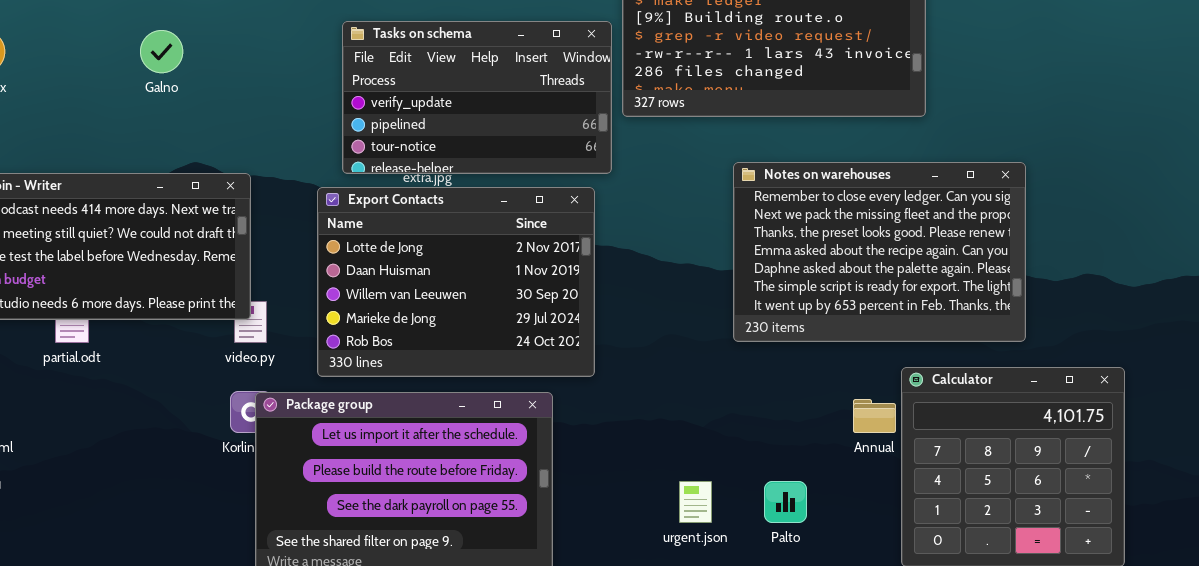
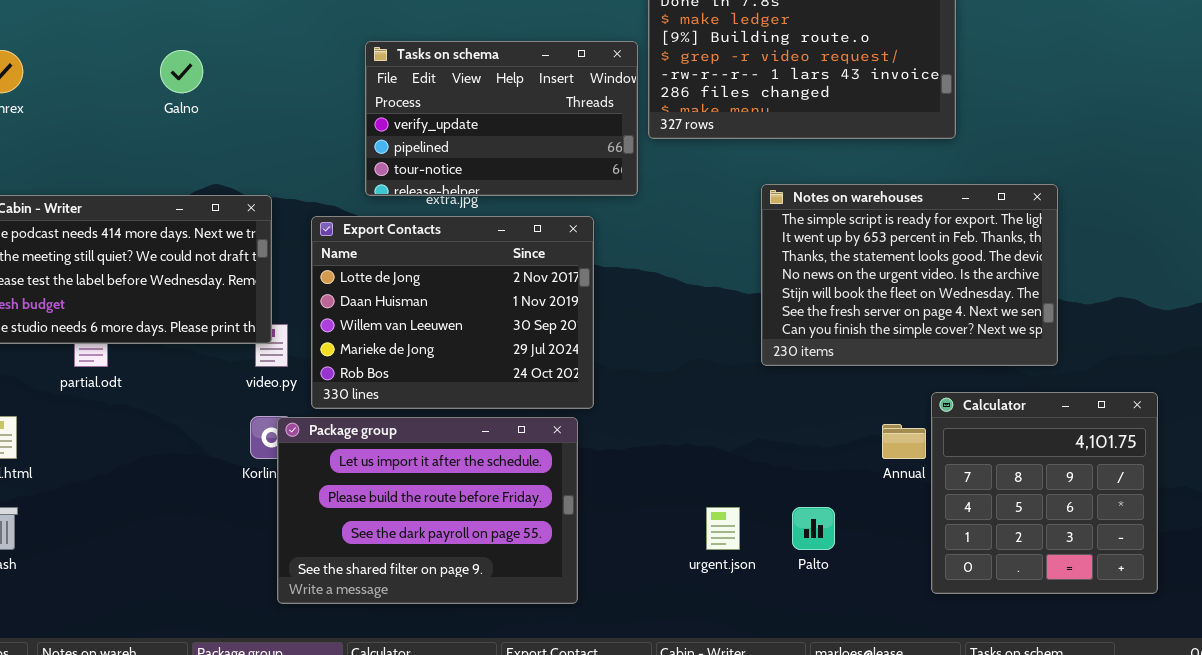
Notes on warehouses: [733,162,1026,342] -> [761,184,1058,366], scrolled down 5 rows
Export Contacts: [317,187,595,377] -> [311,216,594,409], moved

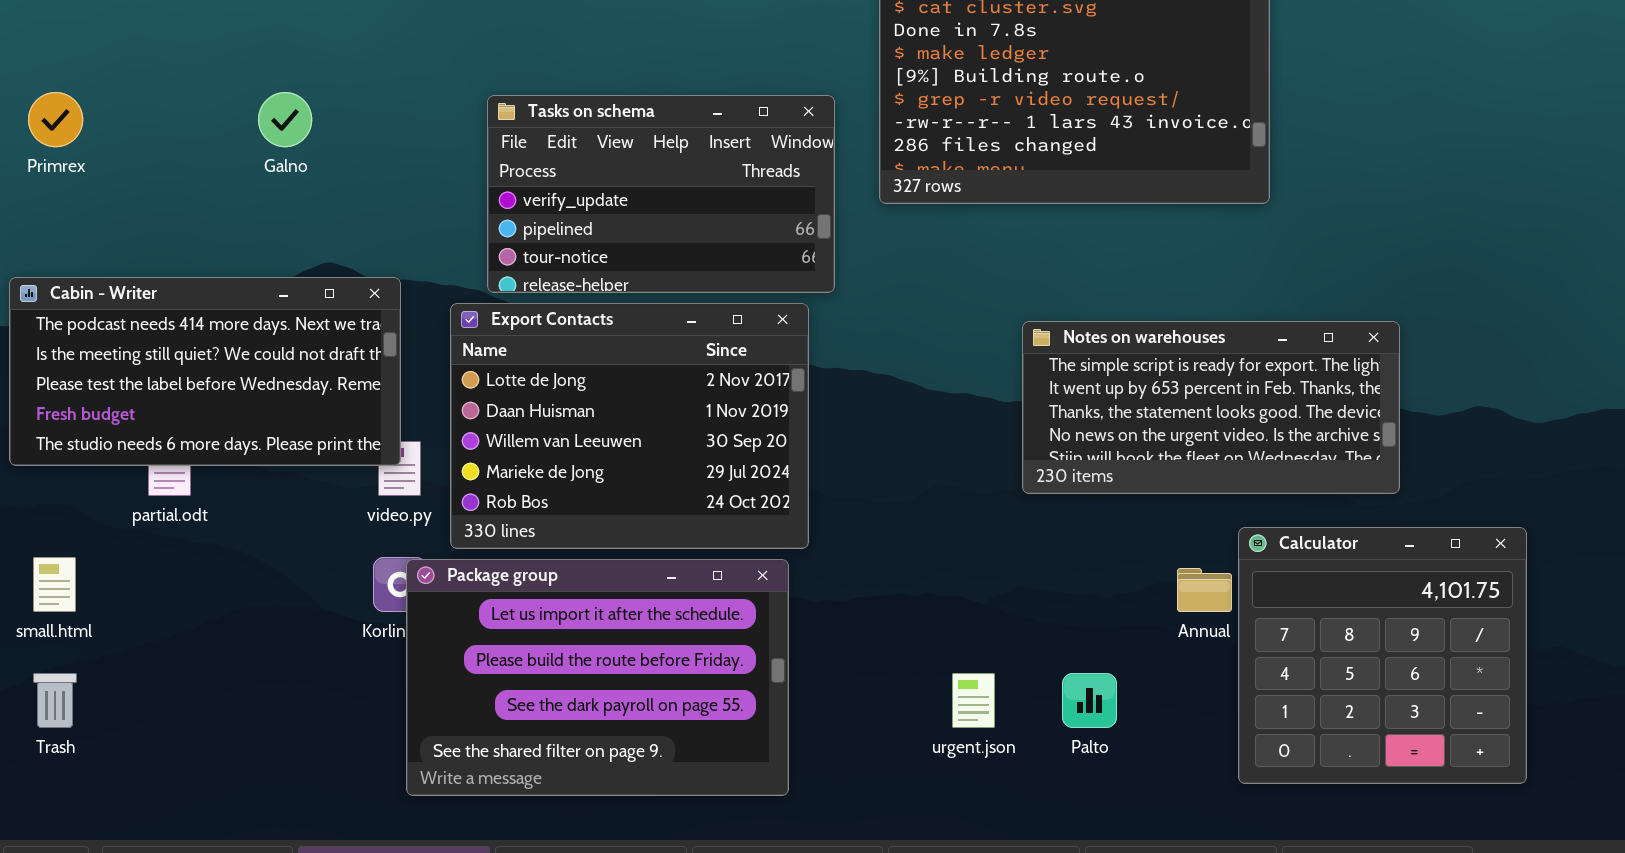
Tasks on schema: [365,41,638,196] -> [487,95,835,293], moved
Notes on warehouses: [761,184,1058,366] -> [1022,321,1400,494], resized

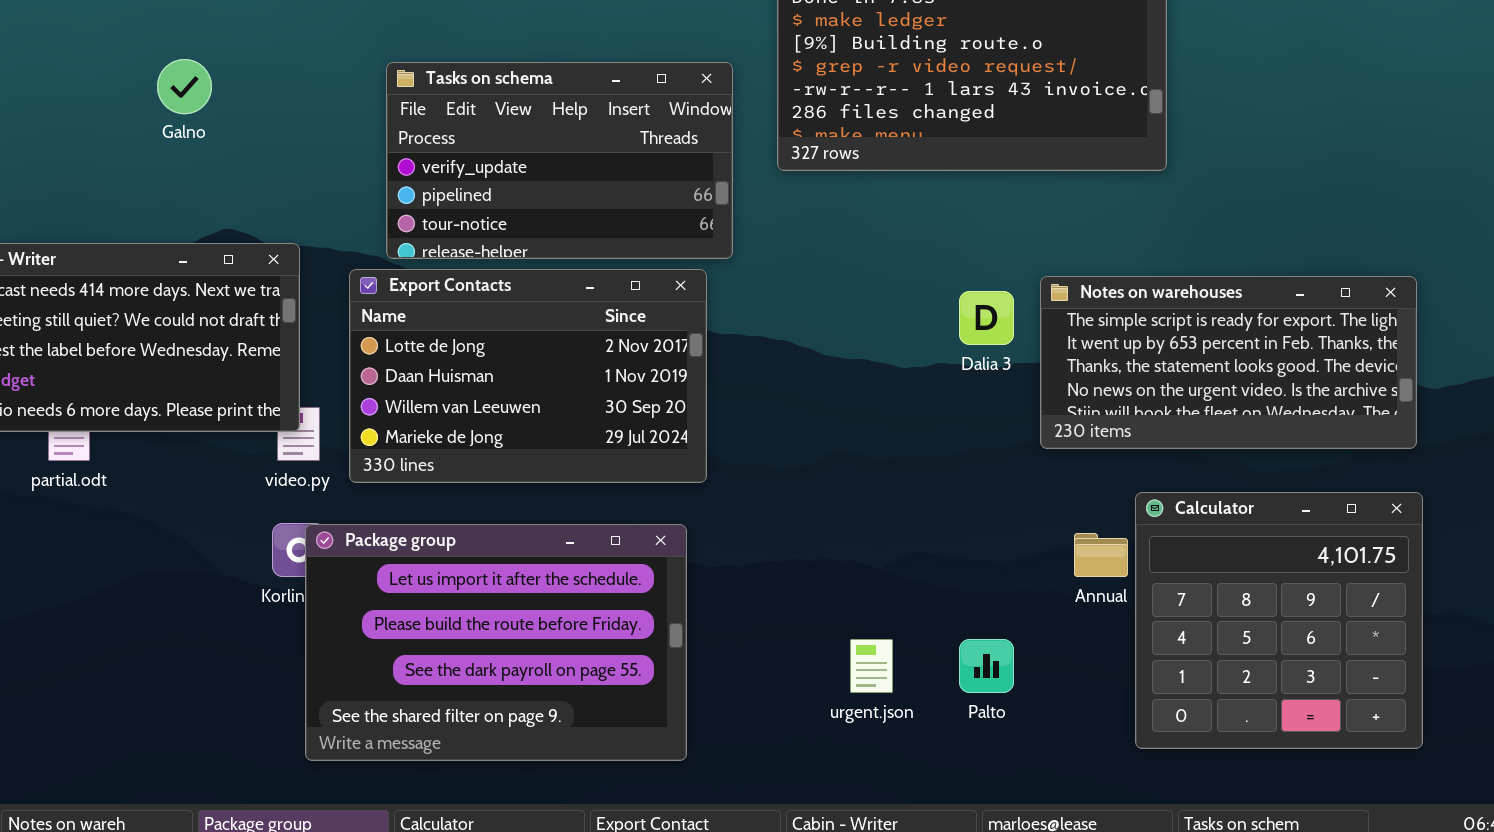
Export Contacts: [450,303,809,549] -> [349,269,707,483], resized
Notes on warehouses: [1022,321,1400,494] -> [1040,276,1417,449], moved

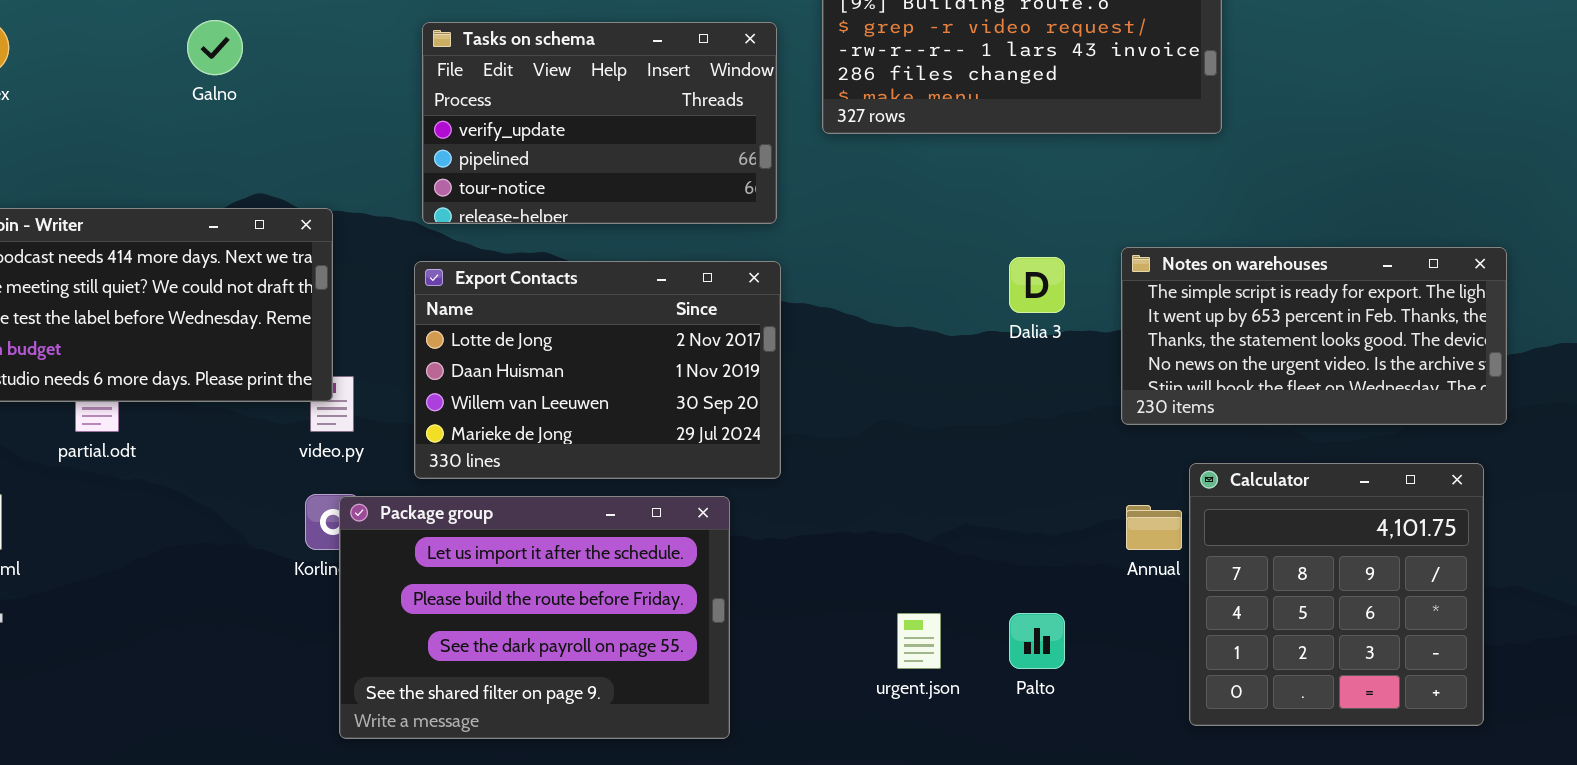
Export Contacts: [349,269,707,483] -> [414,261,781,479], moved
Notes on warehouses: [1040,276,1417,449] -> [1121,247,1507,425], moved

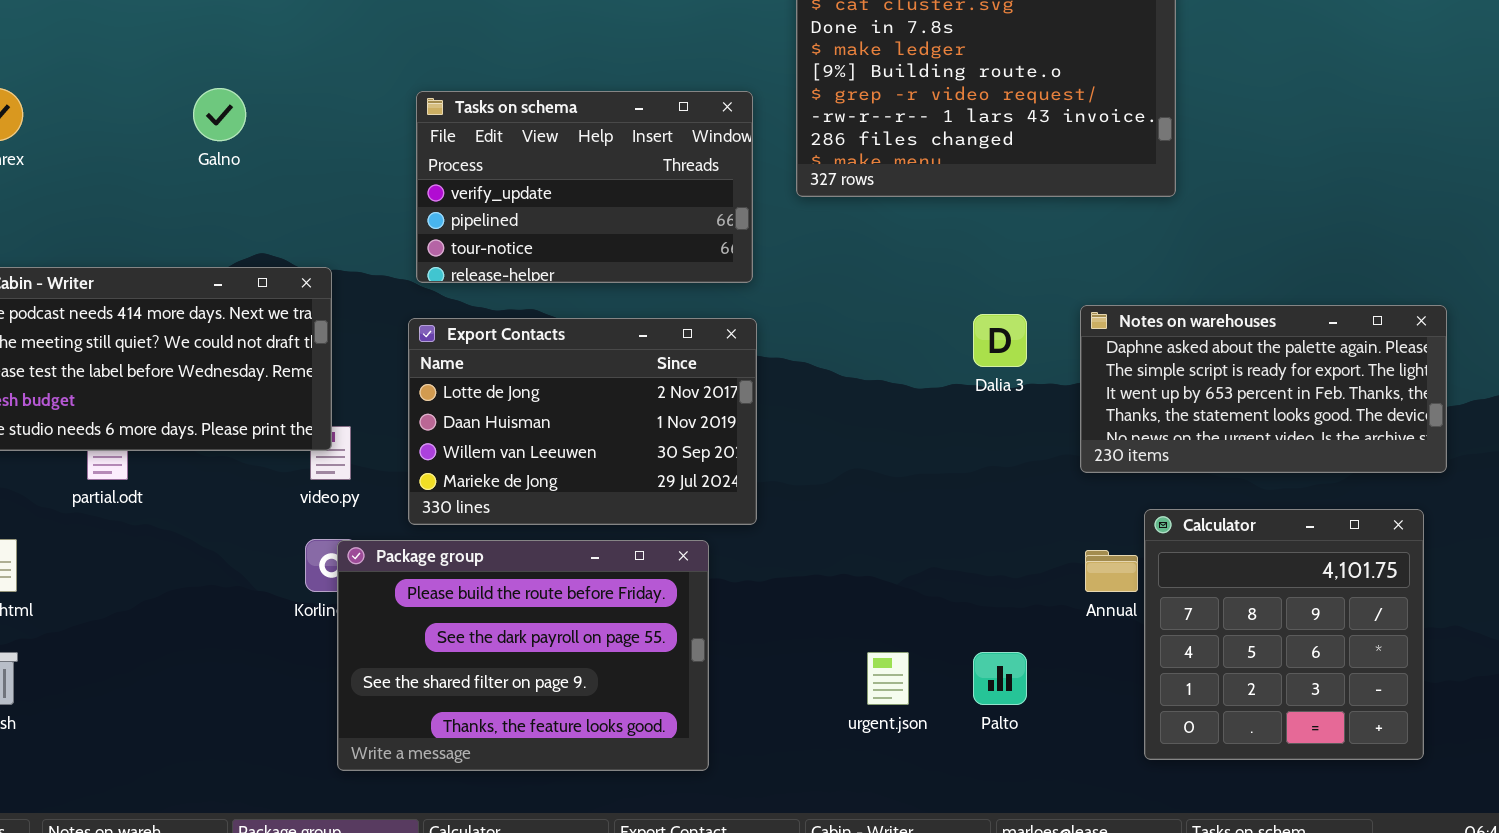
Notes on warehouses: [1121,247,1507,425] -> [1080,305,1447,473], scrolled up 1 row
Package group: [339,496,730,739] -> [337,540,709,771], scrolled down 1 row

